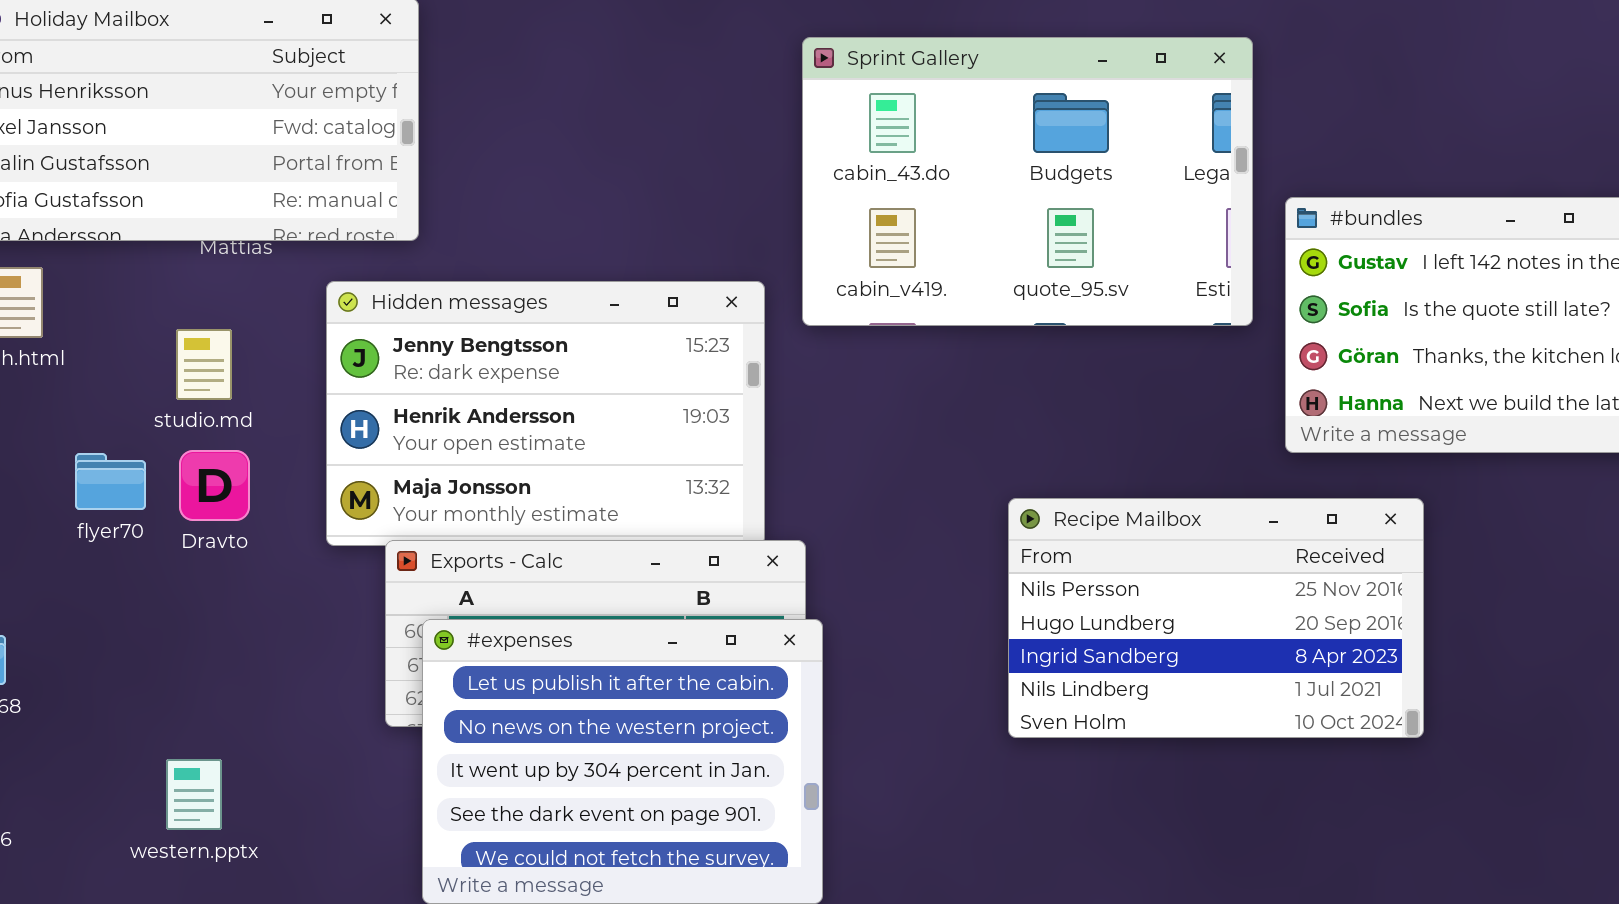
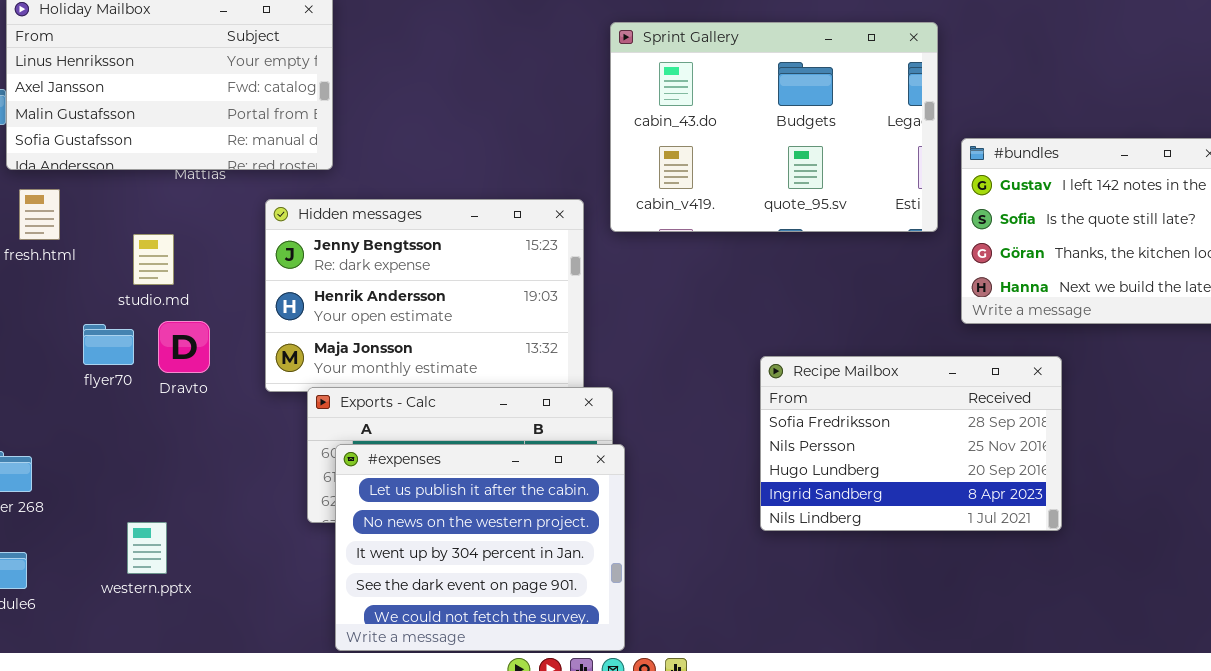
studio.md: [176,329,232,400] -> [133,234,174,285], moved
Recipe Mailbox: [1008,498,1424,738] -> [760,356,1062,531], scrolled up 1 row
western.pptx: [166,759,222,830] -> [127,522,167,574], moved

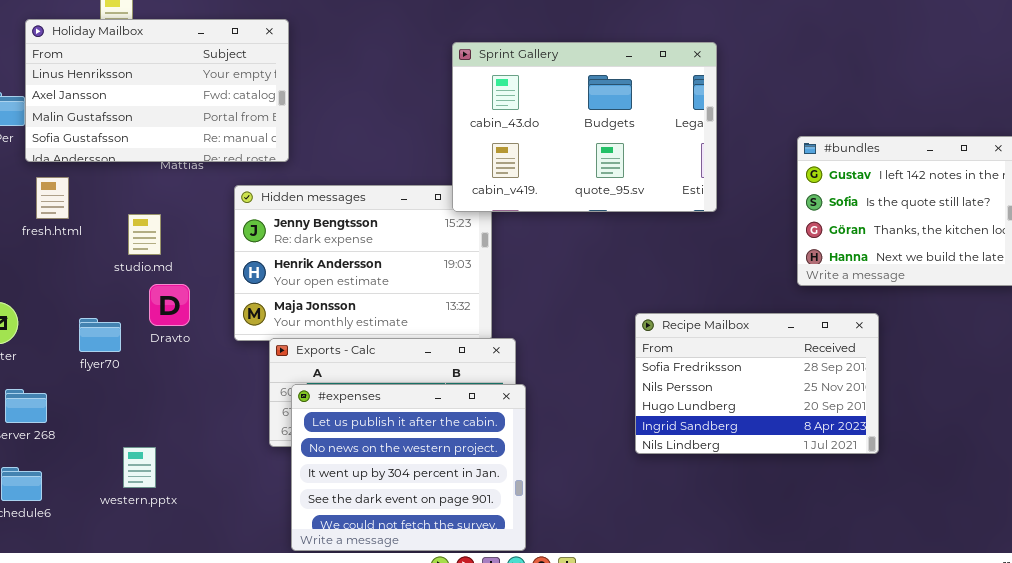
Sprint Gallery: [610,22,938,232] -> [452,42,717,212], moved
flyer70: [83,324,134,365] -> [79,318,121,352], moved

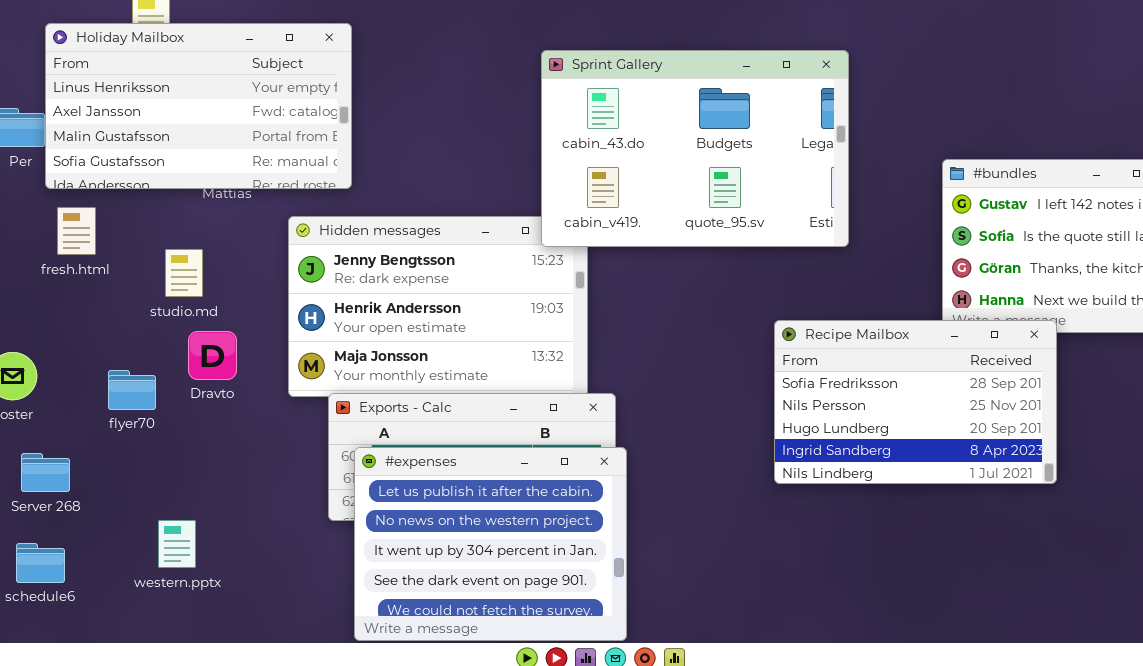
Recipe Mailbox: [635,313,879,454] -> [774,320,1057,484], moved

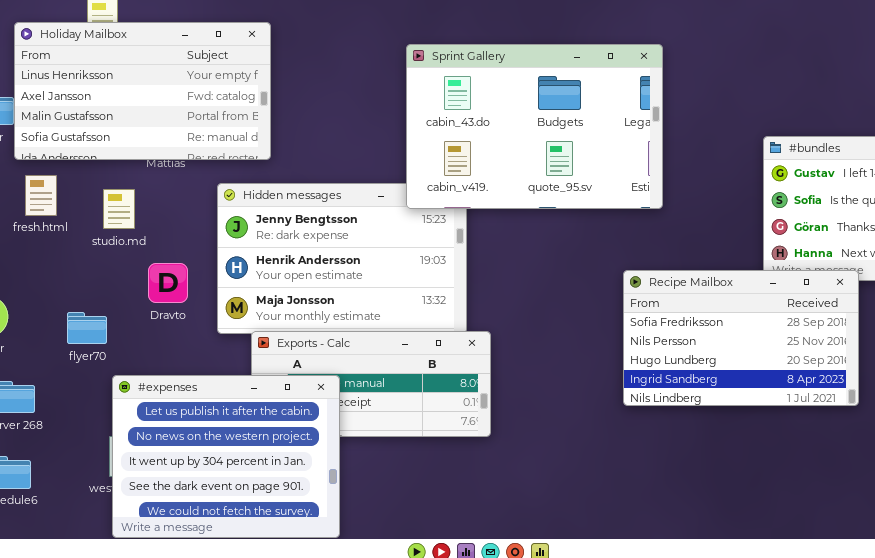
Sprint Gallery: [541,50,849,247] -> [406,44,663,209], moved
studio.md: [165,249,203,297] -> [103,189,135,229], moved
Dravto: [188,331,237,380] -> [148,263,188,303], moved
#expenses: [354,447,627,641] -> [112,375,340,538], moved

